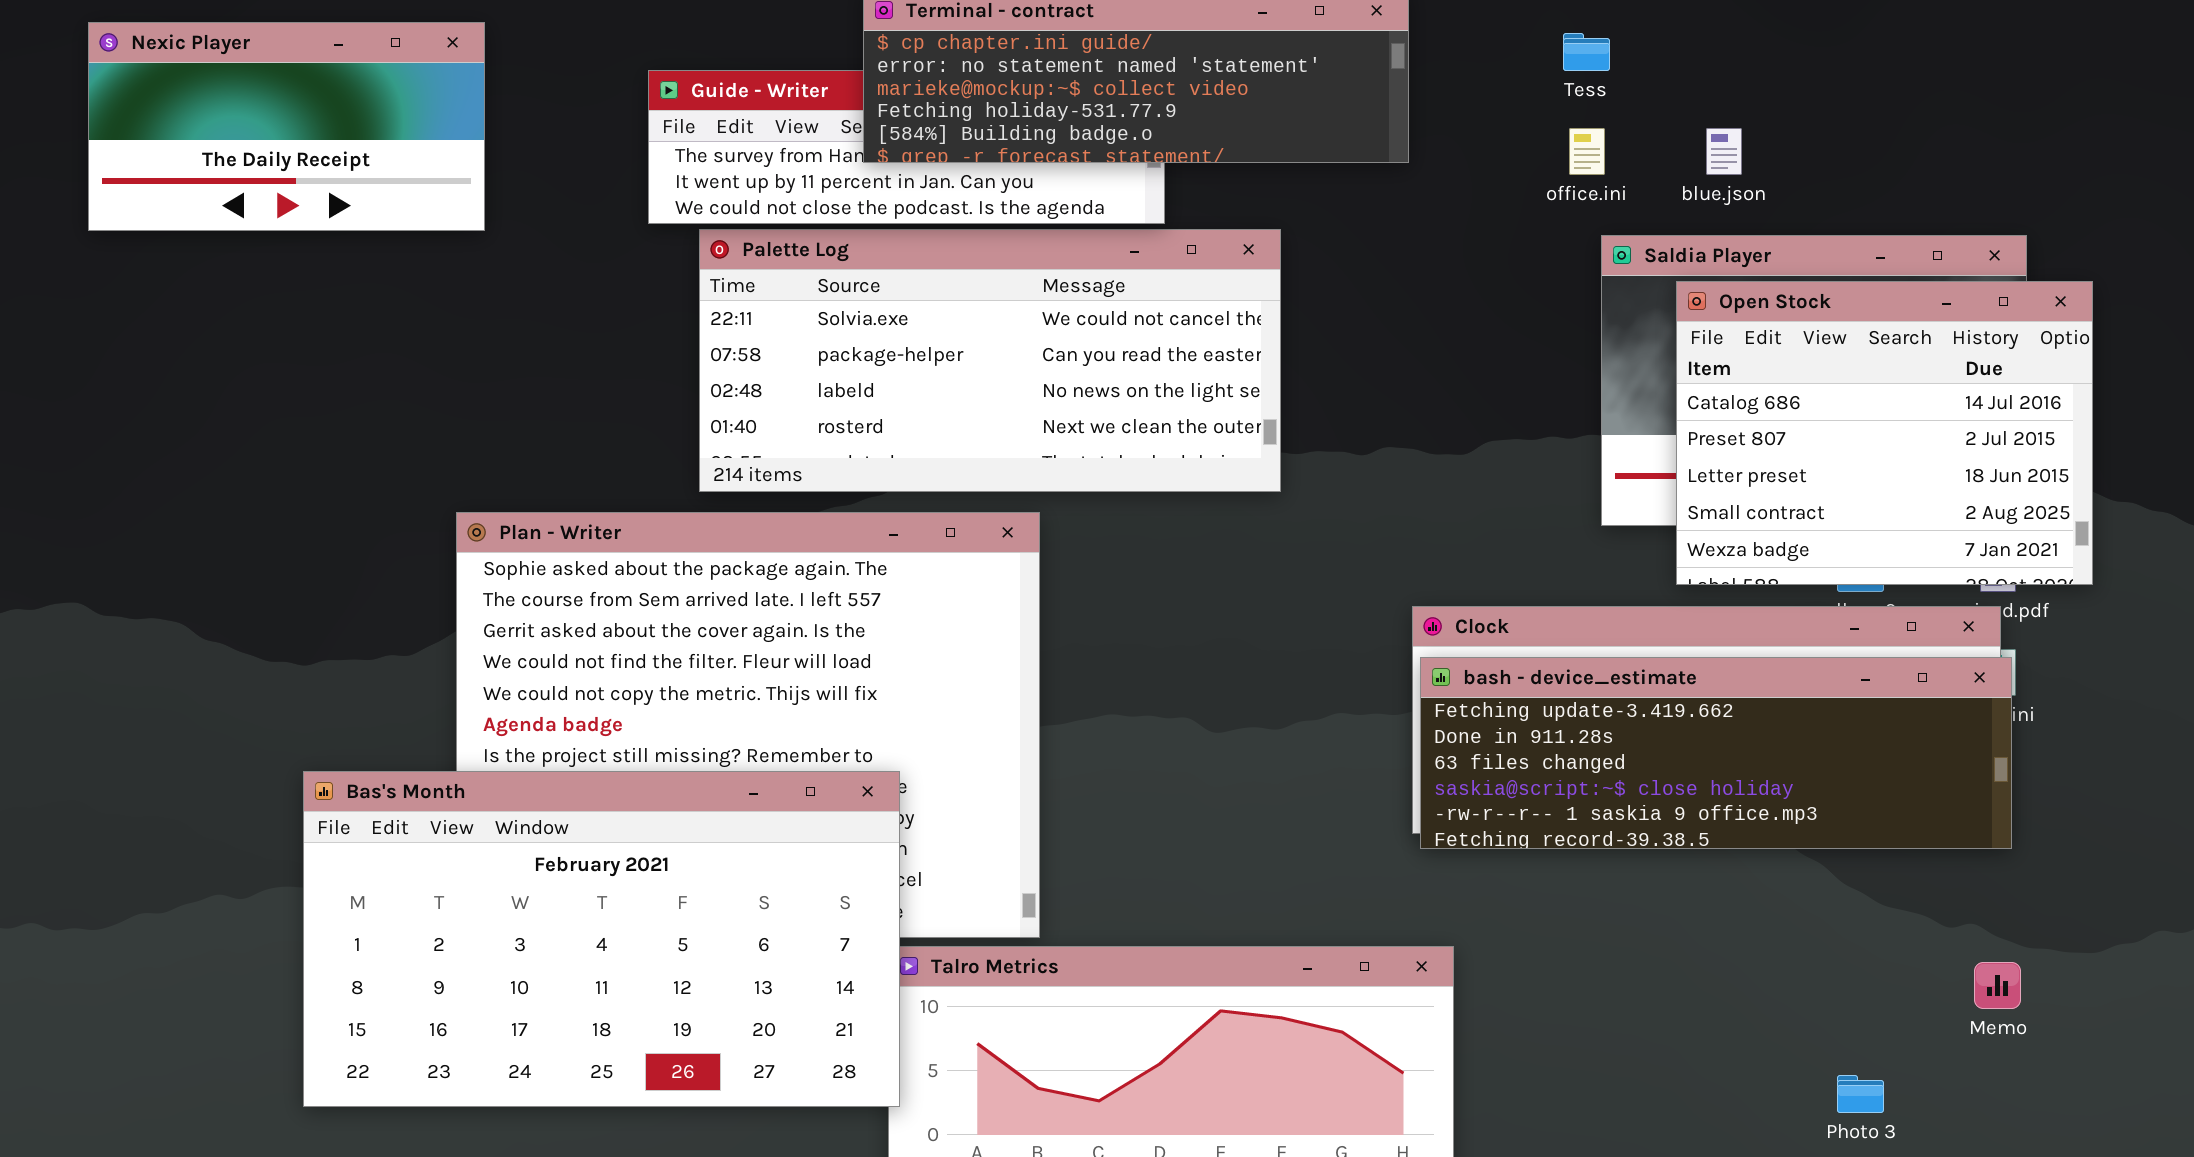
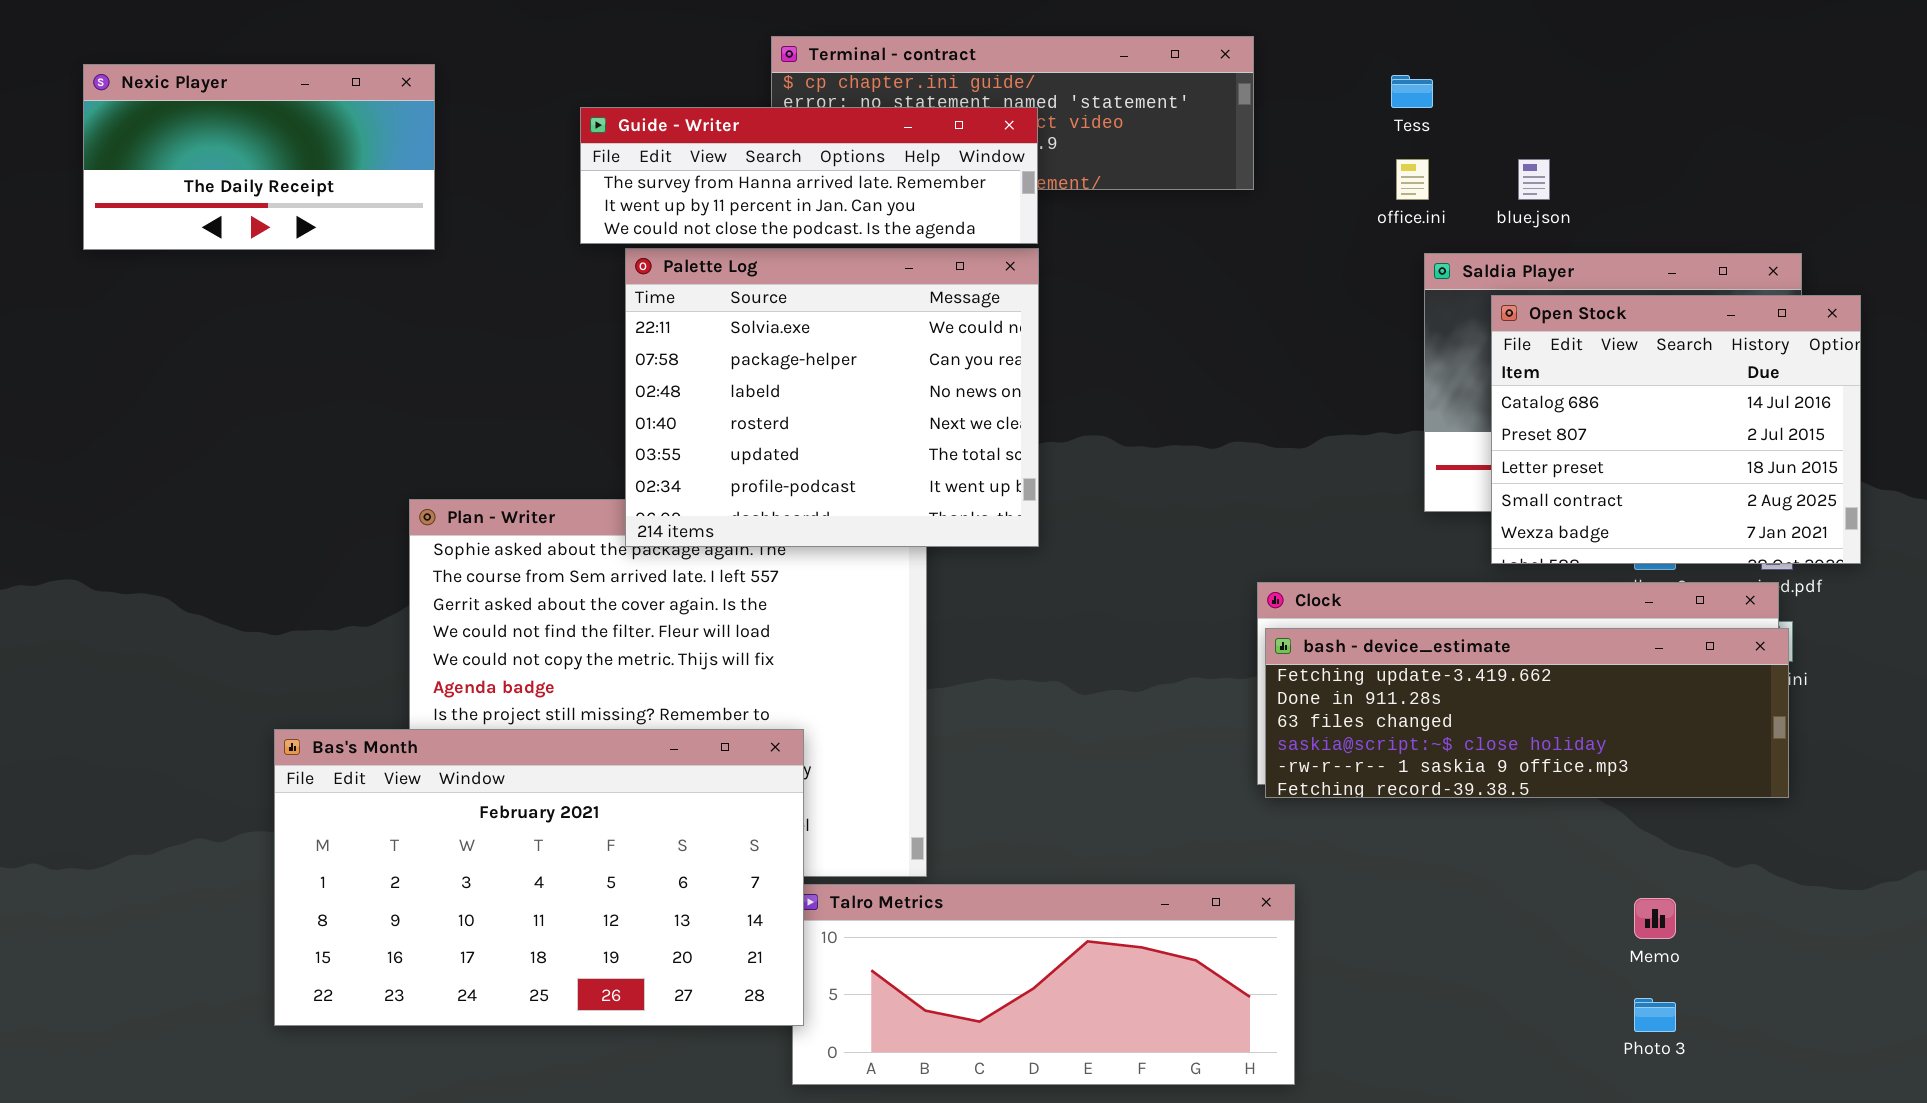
Guide - Writer: [648,70,1165,224] -> [580,107,1038,244], raised
Palette Log: [699,229,1281,492] -> [625,248,1039,547], resized
Memo: [1974,962,2021,1009] -> [1634,898,1676,939], moved

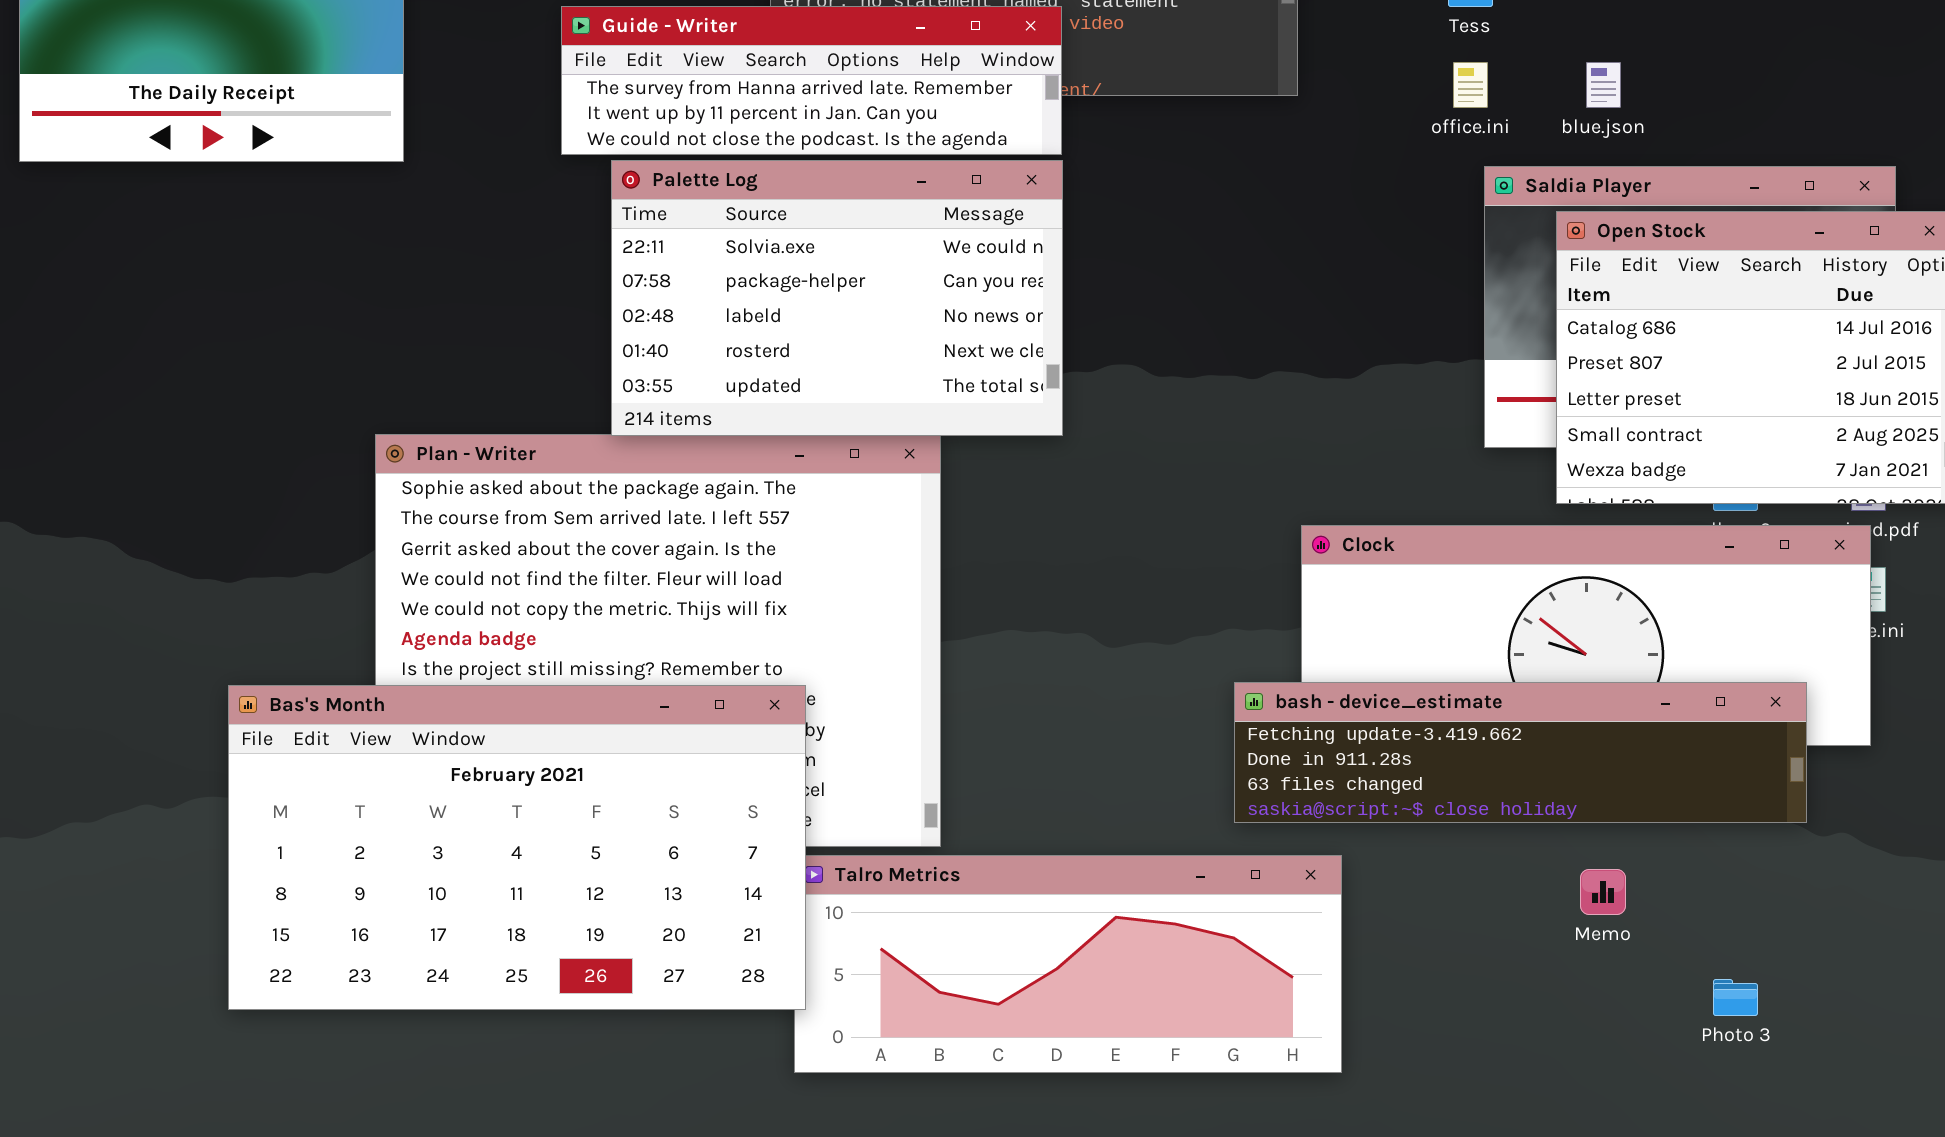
Palette Log: [625,248,1039,547] -> [611,160,1063,436], resized
bash - device_estimate: [1265,628,1789,798] -> [1234,682,1807,823], moved, resized
Memo: [1634,898,1676,939] -> [1580,869,1626,915], moved

